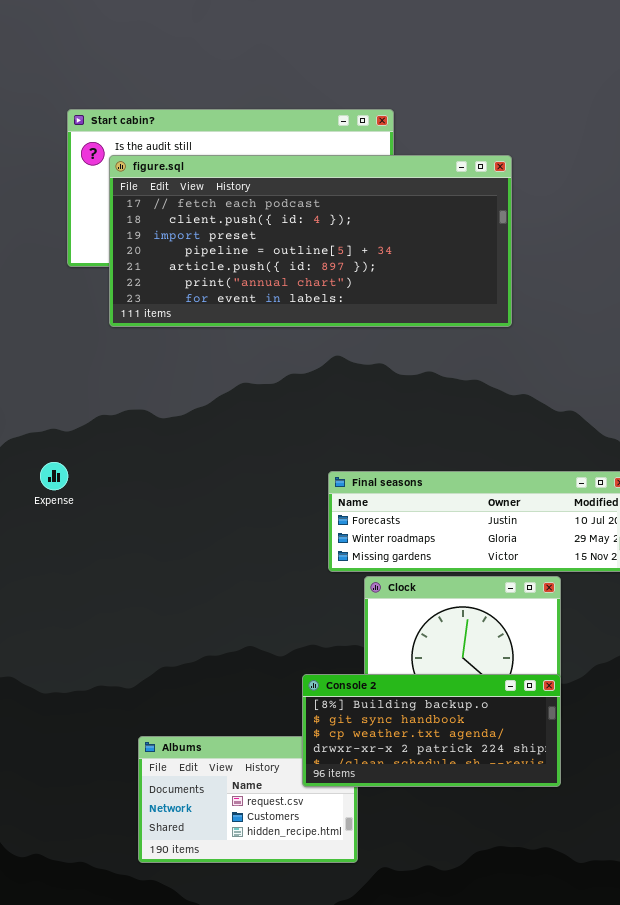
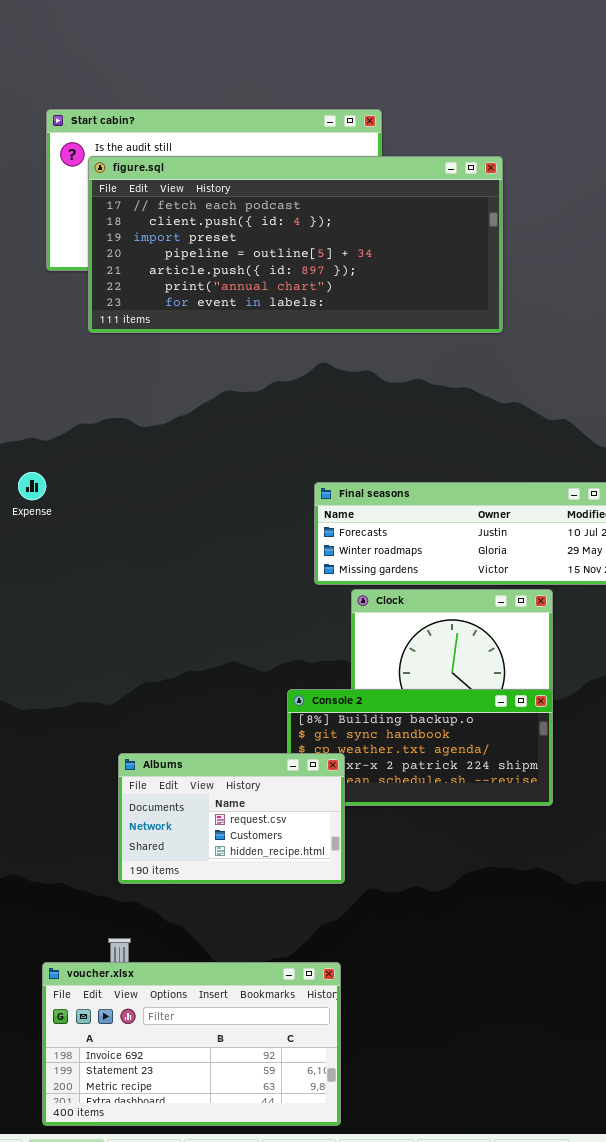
Albums: [138,736,358,863] -> [118,753,345,884], raised

